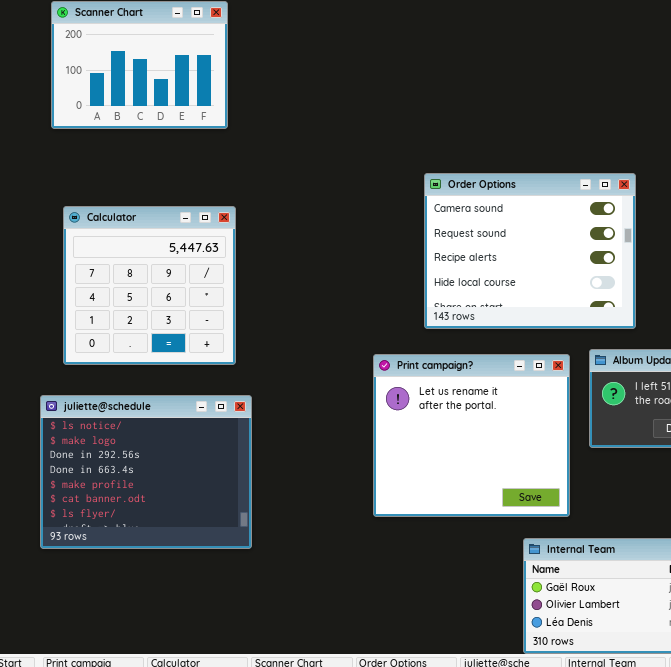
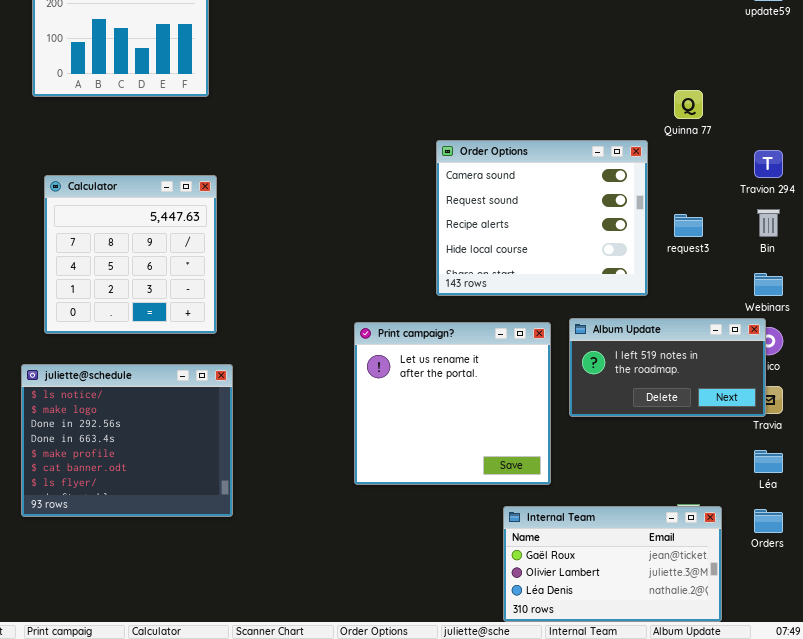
Order Options: [424,173,636,329] -> [436,140,648,296], moved

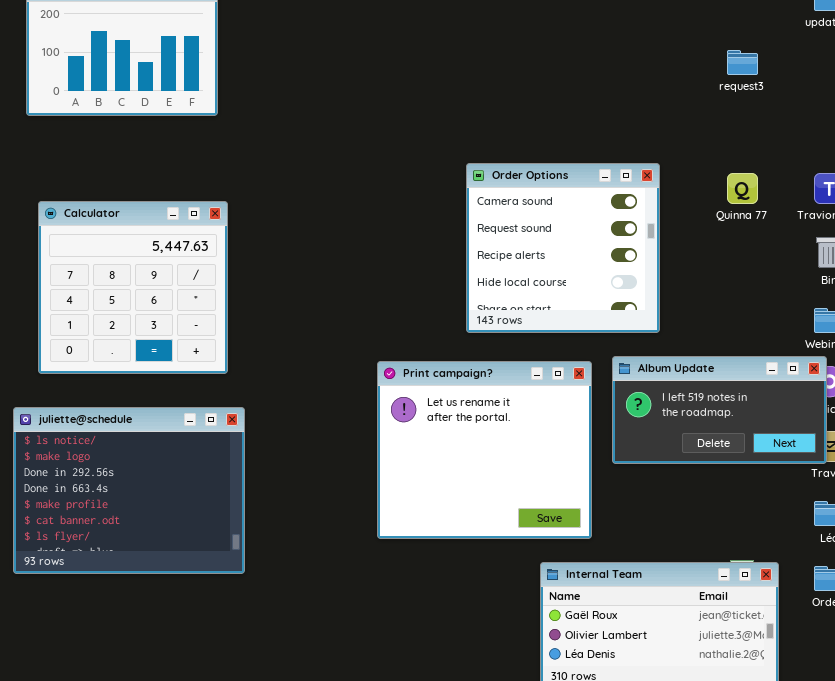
Quinna 77: [674,90,703,119] -> [727,173,758,204], moved
Order Options: [436,140,648,296] -> [466,163,660,333], resized
request3: [674,214,703,237] -> [727,50,758,75], moved

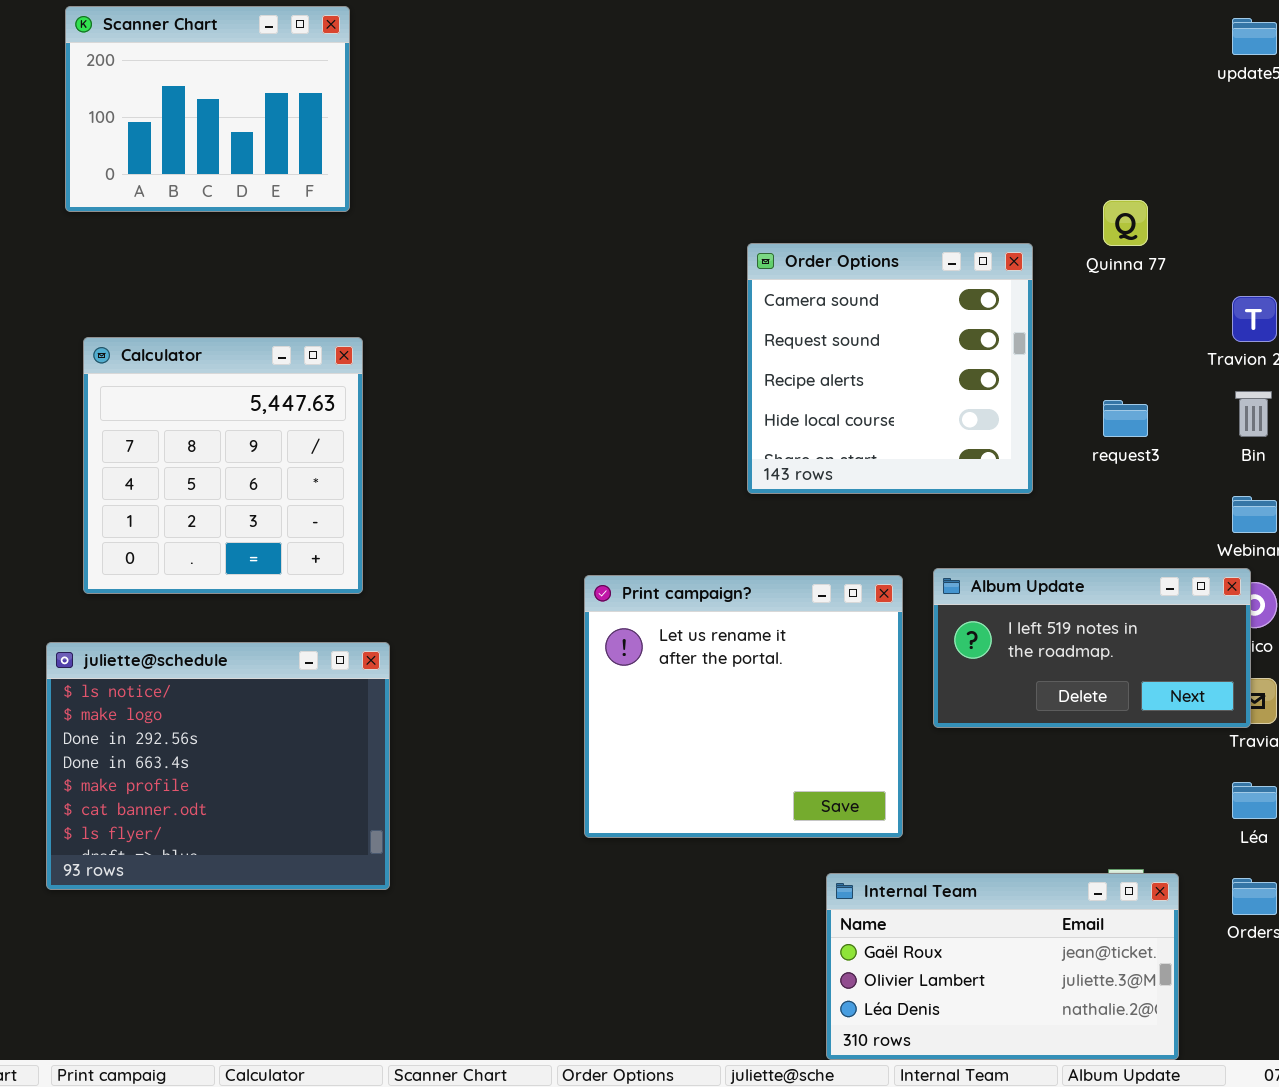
request3: [727,50,758,75] -> [1103,400,1148,437], moved
Order Options: [466,163,660,333] -> [747,243,1033,494], moved
Quinna 77: [727,173,758,204] -> [1103,200,1148,246], moved

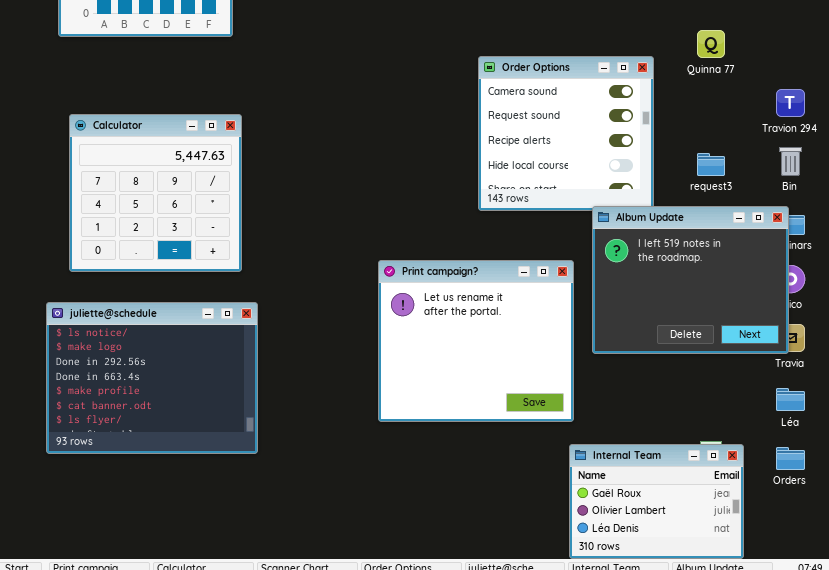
Album Update: [933,568,1251,728] -> [592,206,789,354], resized
Internal Team: [826,873,1179,1060] -> [569,444,744,559], resized

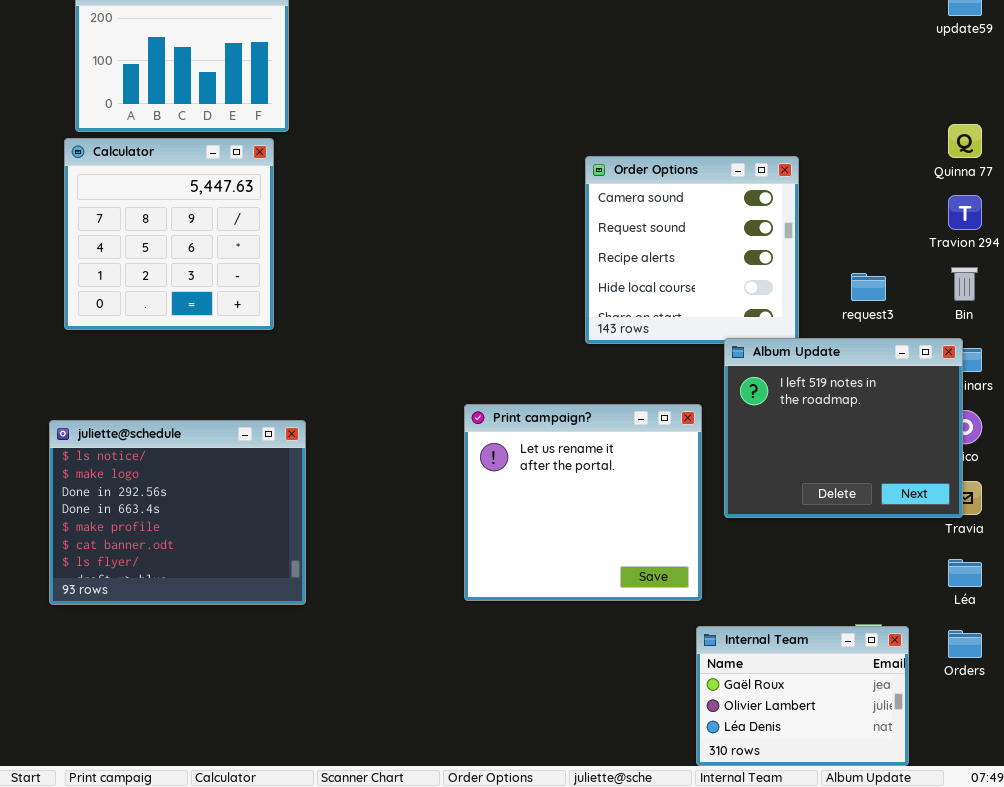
Quinna 77: [697,30,725,58] -> [948,124,982,158], moved
Calculator: [69,114,242,272] -> [64,138,274,330], moved
juliette@schedule: [46,302,258,454] -> [49,420,306,605], moved

